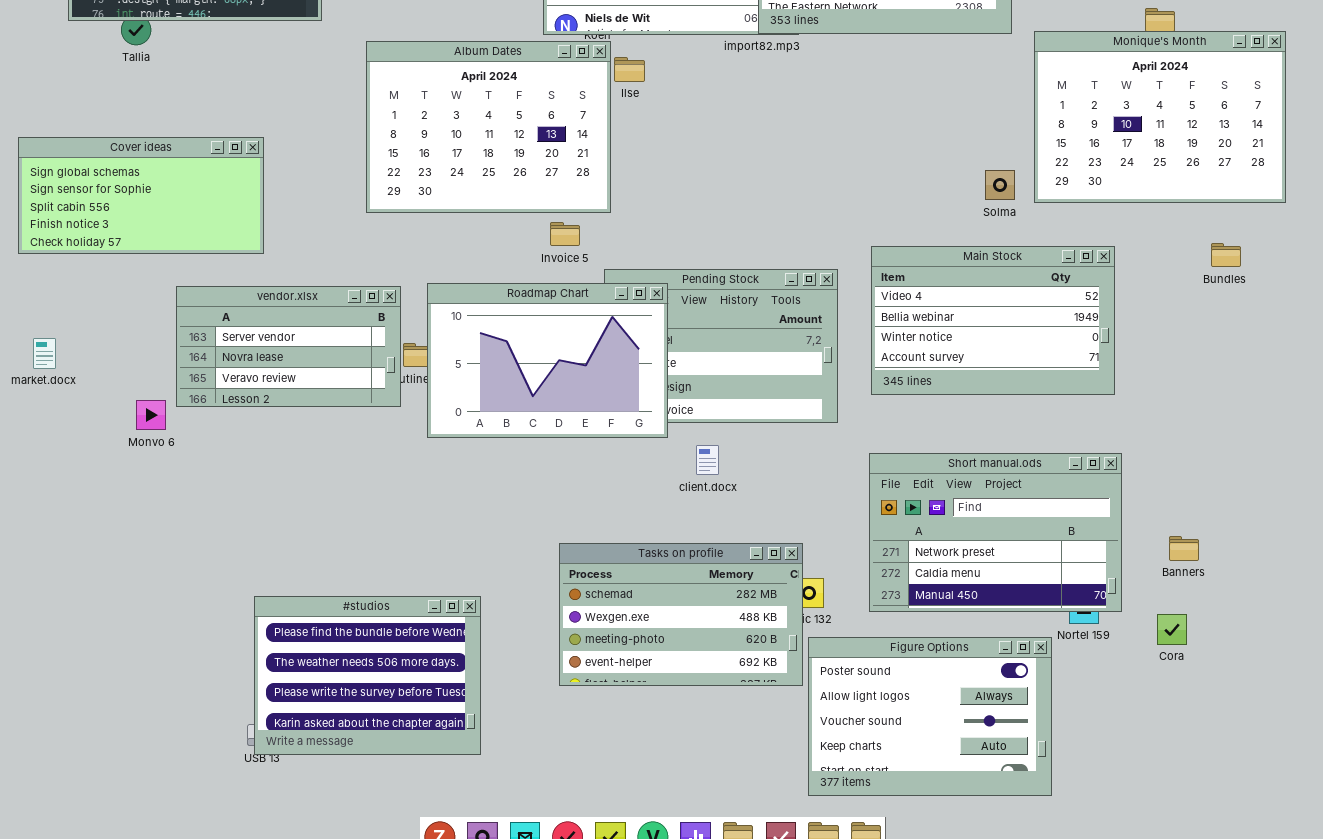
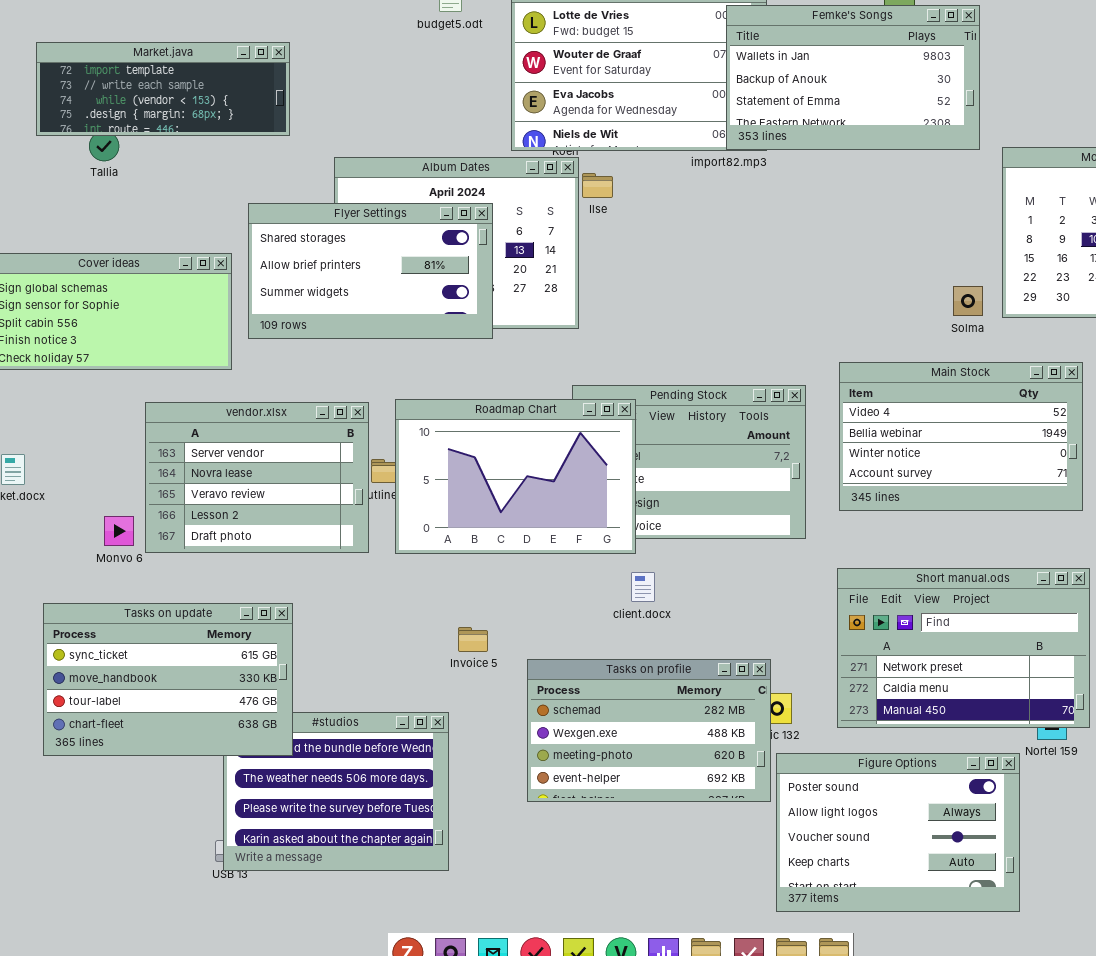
Flyer Settings: none -> [248,203,493,339], opened
Invoice 5: [550,222,580,246] -> [458,627,488,652], moved
vendor.xlsx: [176,286,401,407] -> [145,402,369,553], resized
client.docx: [696,445,719,475] -> [631,572,655,602], moved
Tasks on update: none -> [43,603,293,756], opened

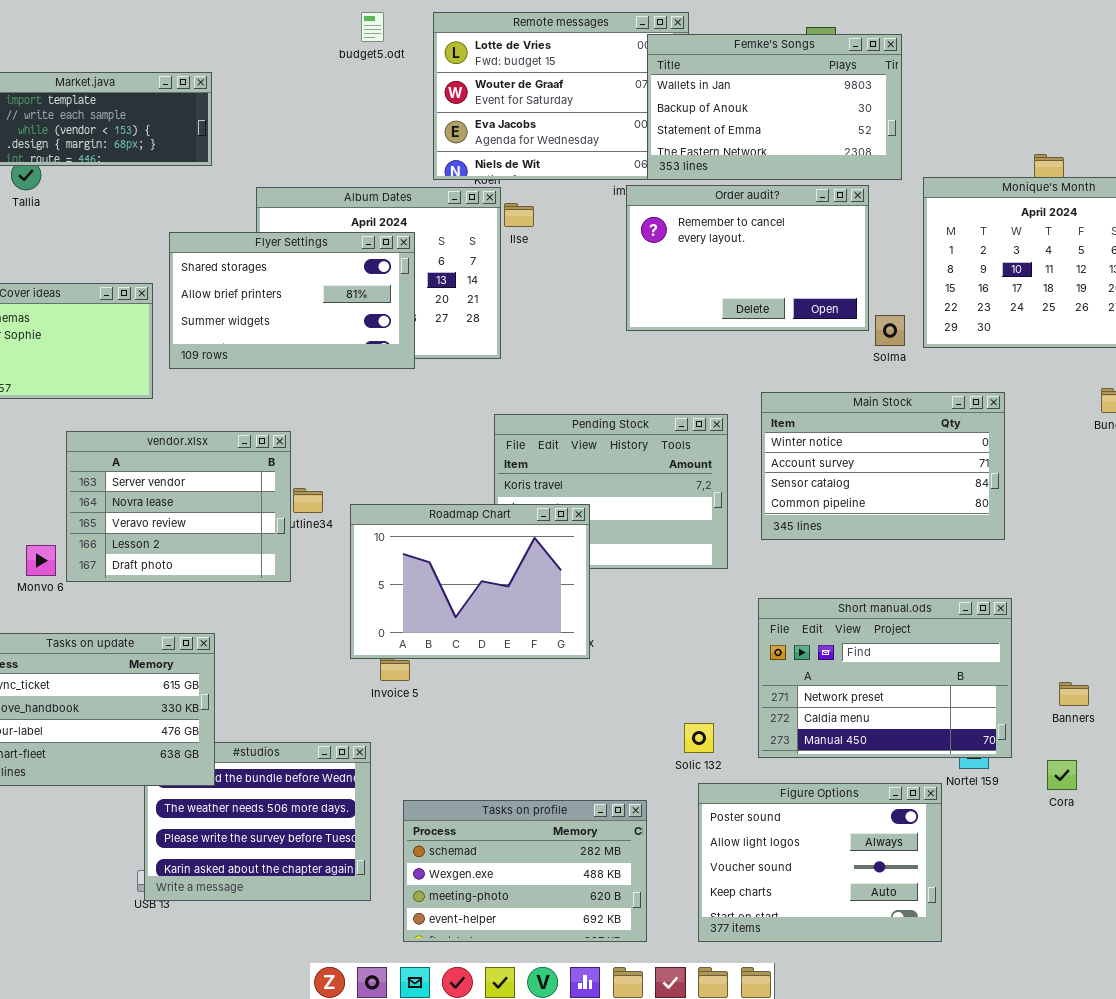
Order audit?: none -> [626,185,869,331], opened
Main Stock: [839,362,1083,511] -> [761,392,1005,540], scrolled down 2 rows
Roadmap Chart: [395,399,636,554] -> [350,504,590,659], moved
Tasks on profile: [527,659,771,802] -> [403,800,647,942], moved

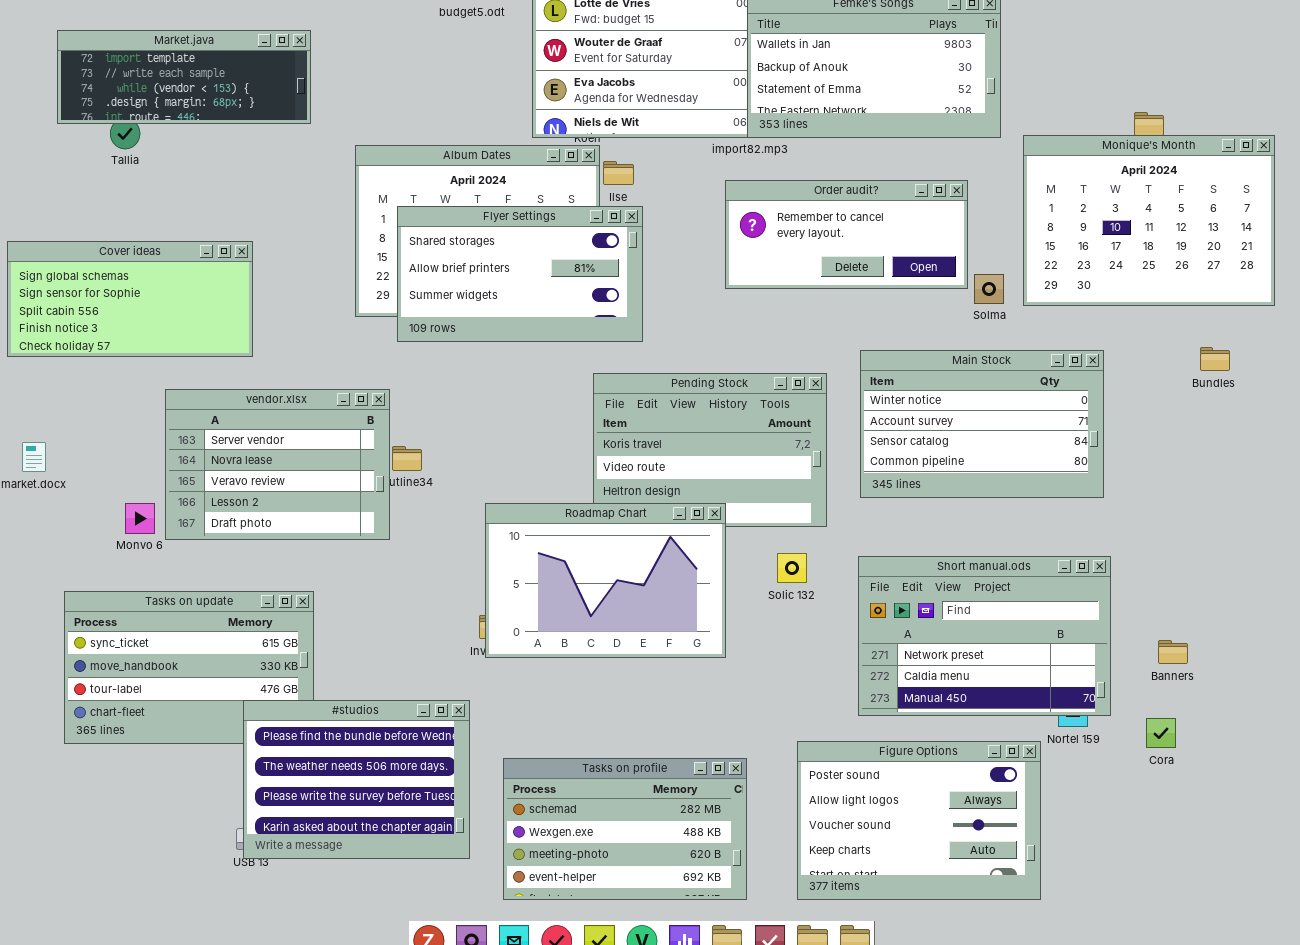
Order audit?: [626,185,869,331] -> [725,180,968,289], resized
Flyer Settings: [169,232,415,369] -> [397,206,643,342], moved
Roadmap Chart: [350,504,590,659] -> [485,503,726,658], moved
Solic 132: [684,723,714,753] -> [777,553,807,583], moved
#studios: [144,742,371,901] -> [243,700,470,859], raised

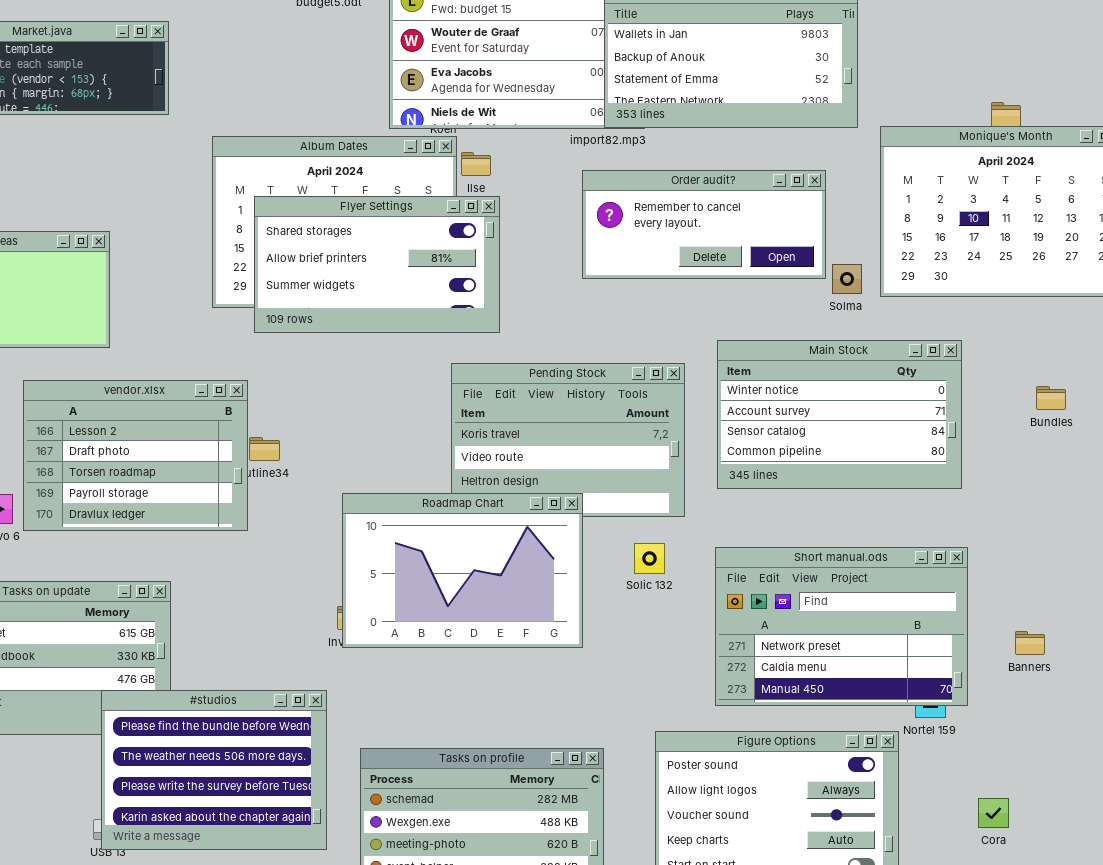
Bundles: [1200,347,1230,371] -> [1036,386,1066,410], moved
vendor.xlsx: [165,389,390,540] -> [23,380,248,531], scrolled down 3 rows
Cora: [1146,718,1176,748] -> [978,798,1009,828], moved

